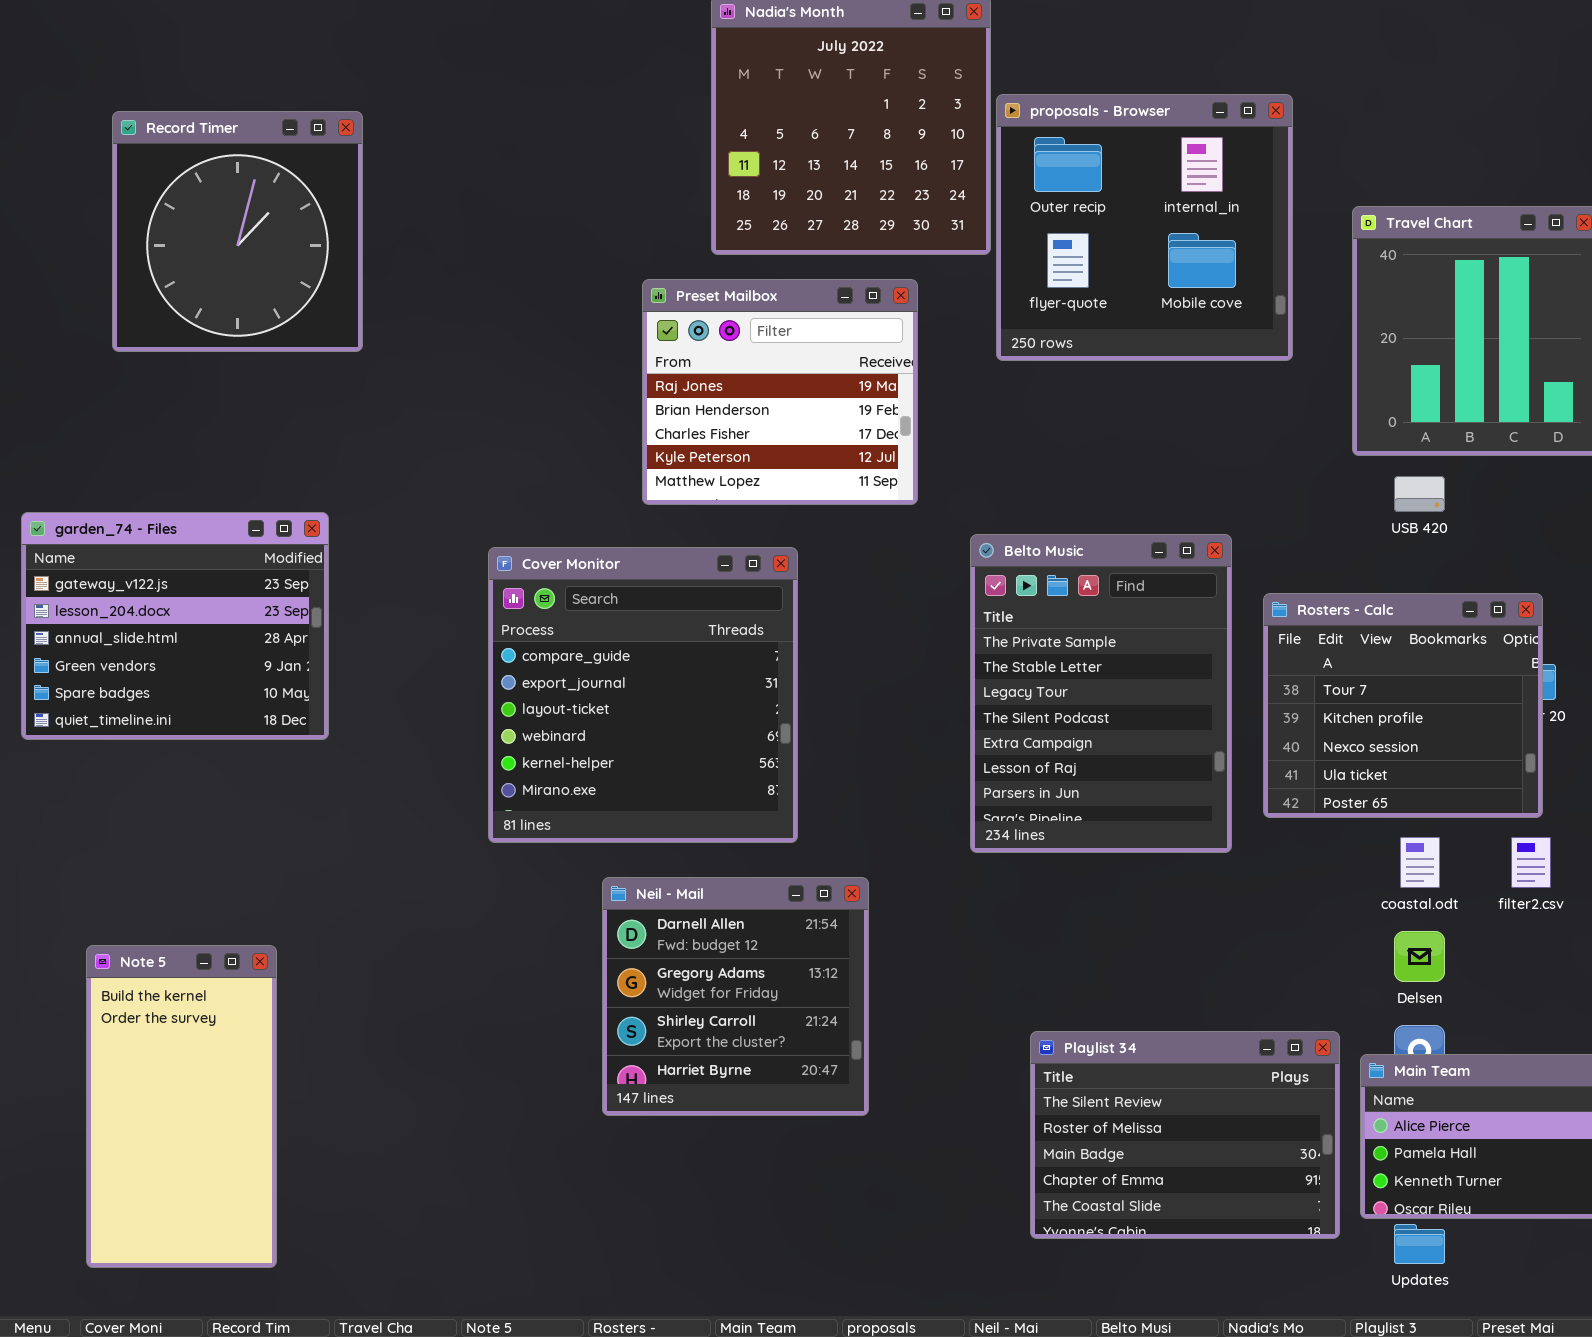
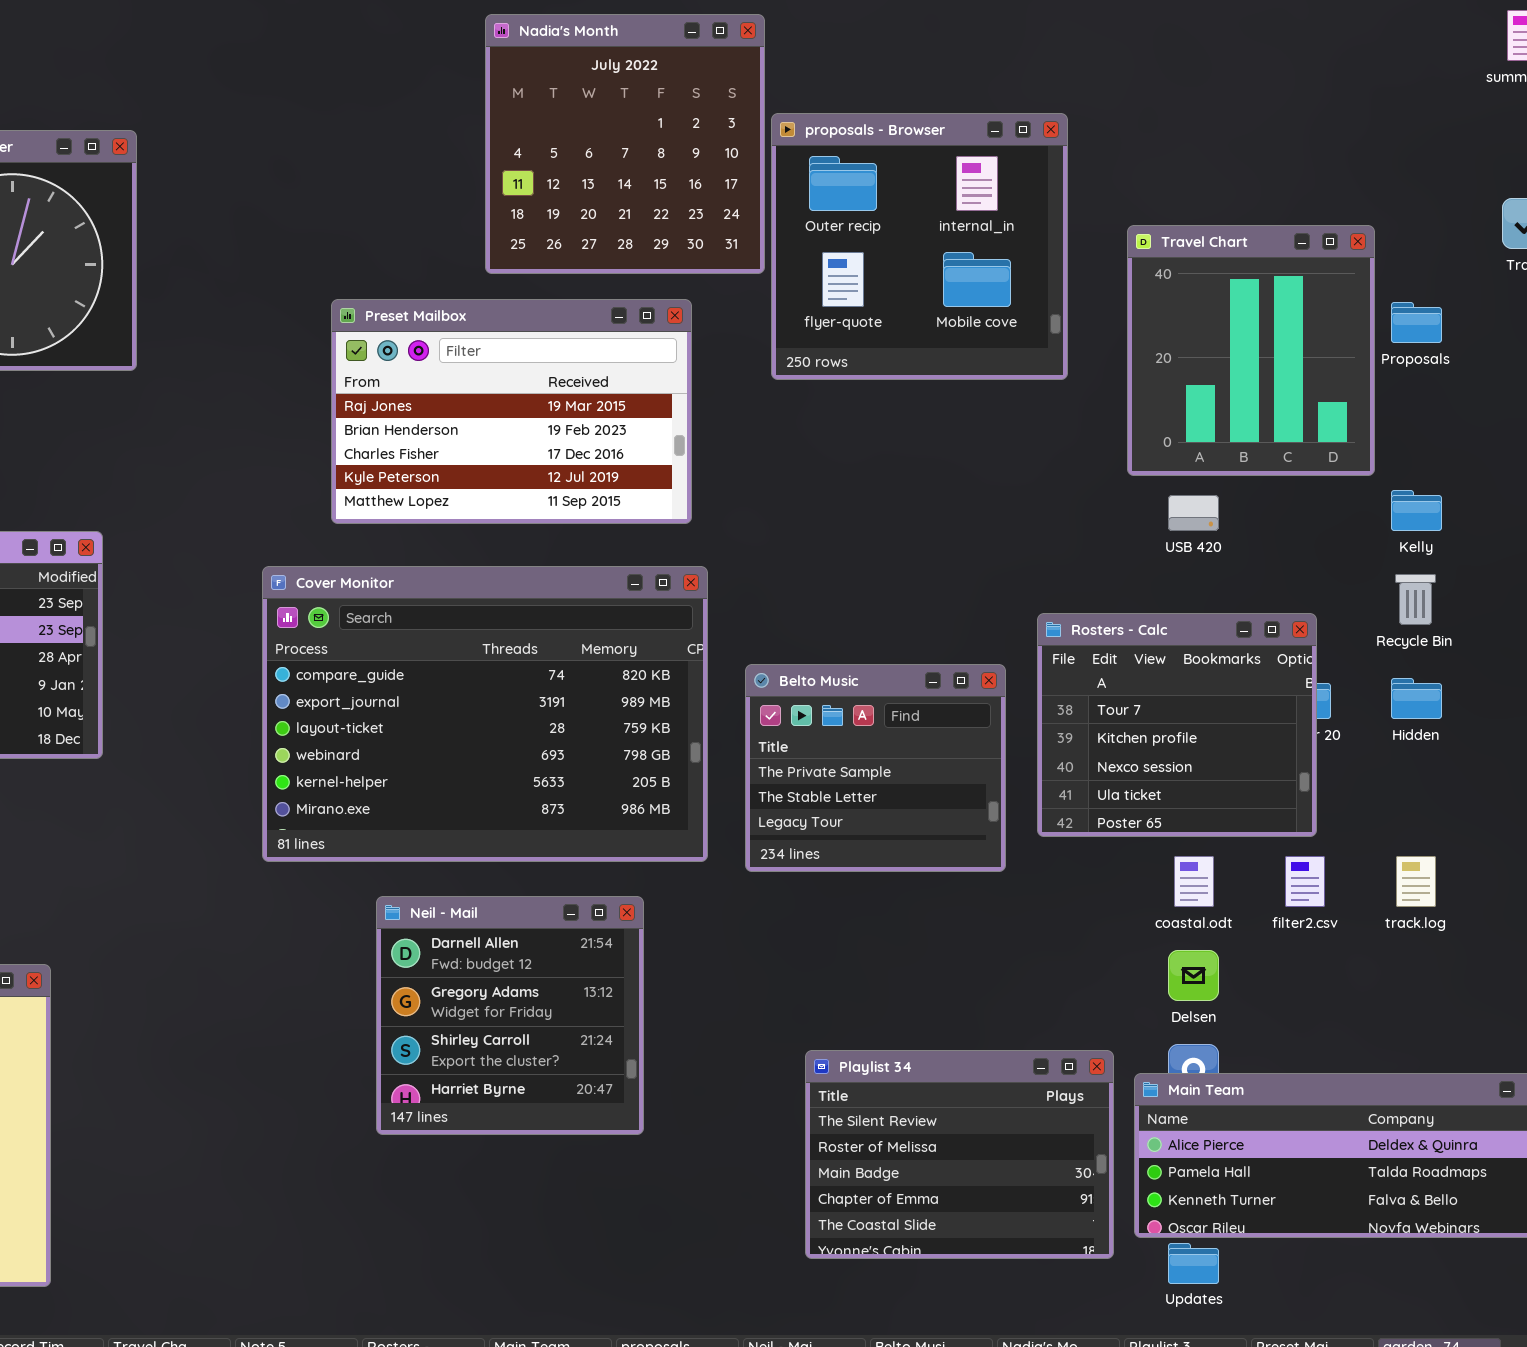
Preset Mailbox: [642,279,918,505] -> [331,299,692,524], resized
Belto Music: [970,534,1232,853] -> [745,664,1006,872], resized
Cover Monitor: [488,547,798,843] -> [262,566,708,862], resized

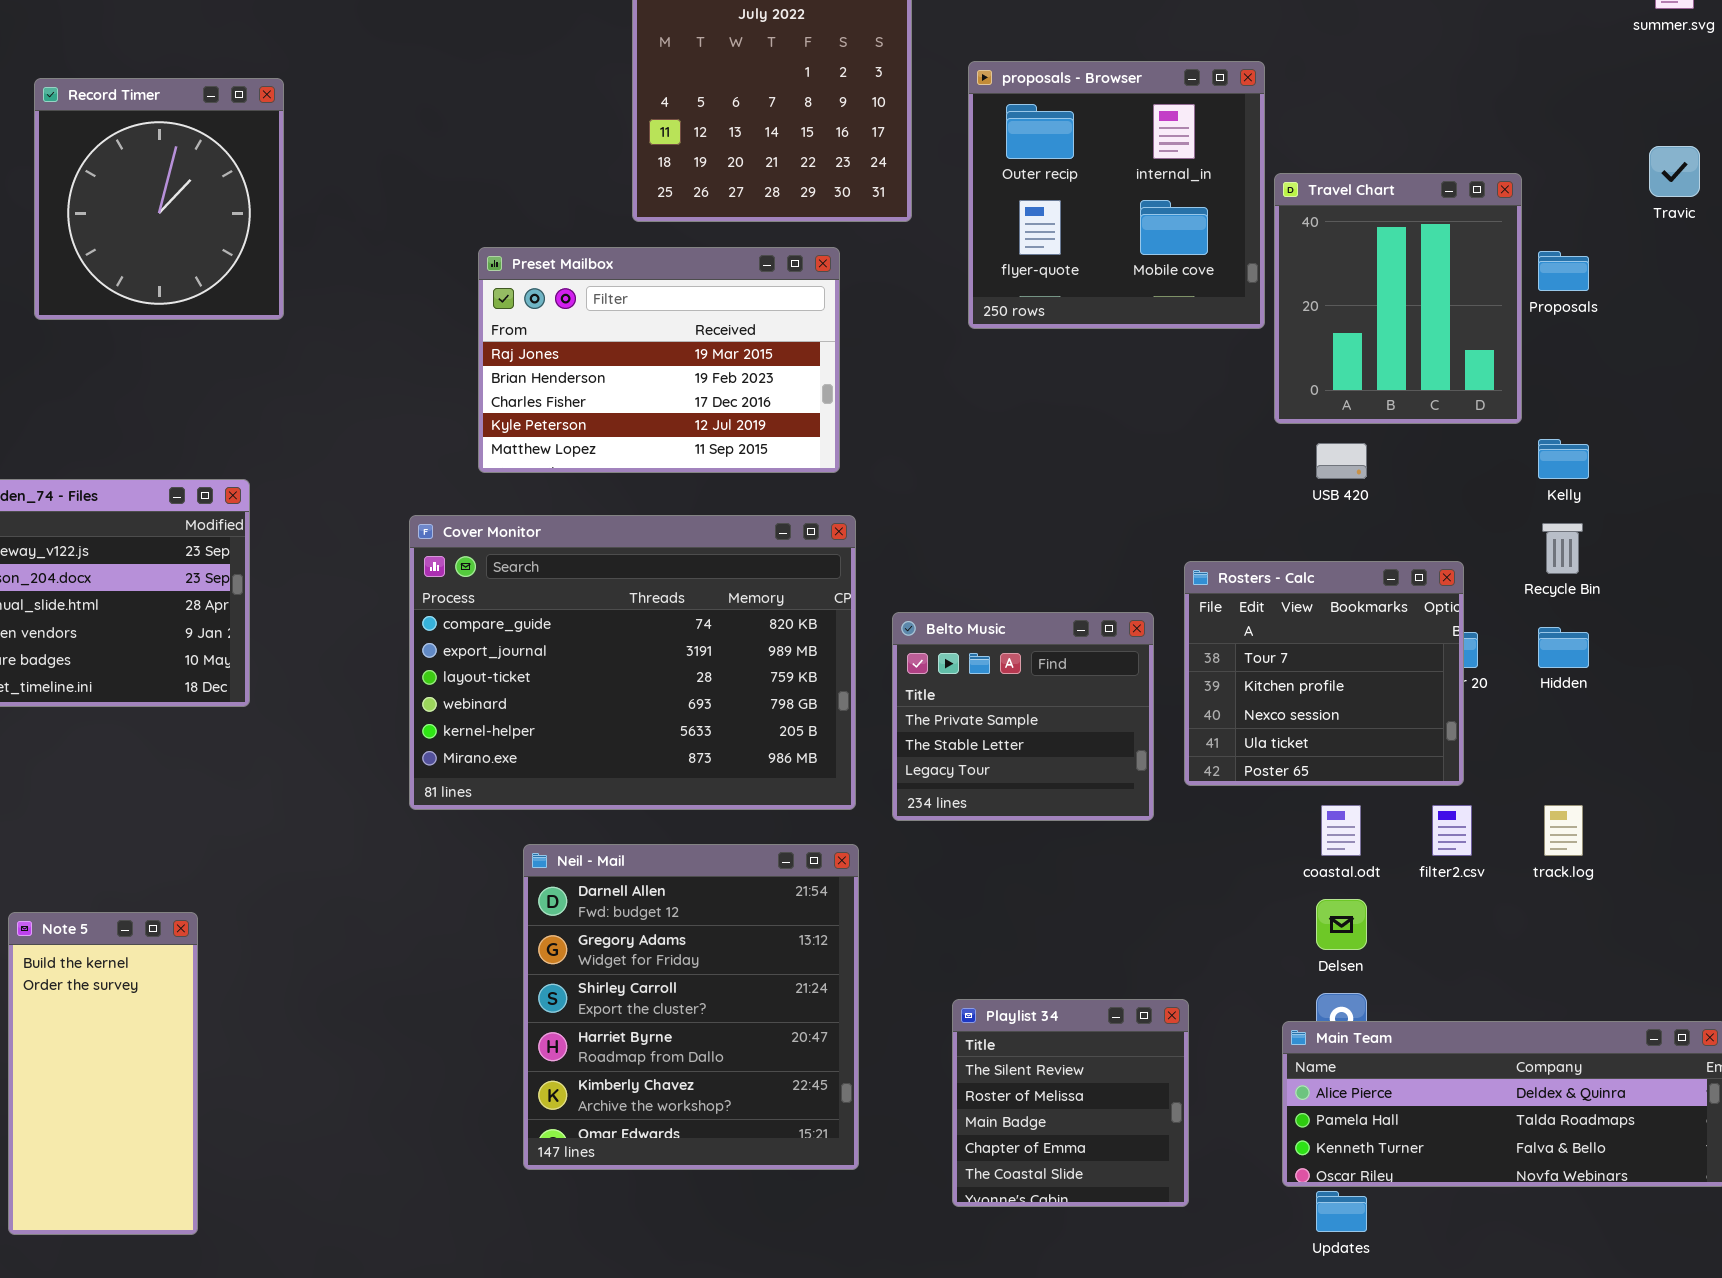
proposals - Browser: [771,113,1068,380] -> [968,61,1265,329], moved
Neil - Mail: [376,896,644,1135] -> [523,844,859,1170], resized
Playlist 34: [805,1050,1114,1259] -> [952,999,1189,1207], resized

